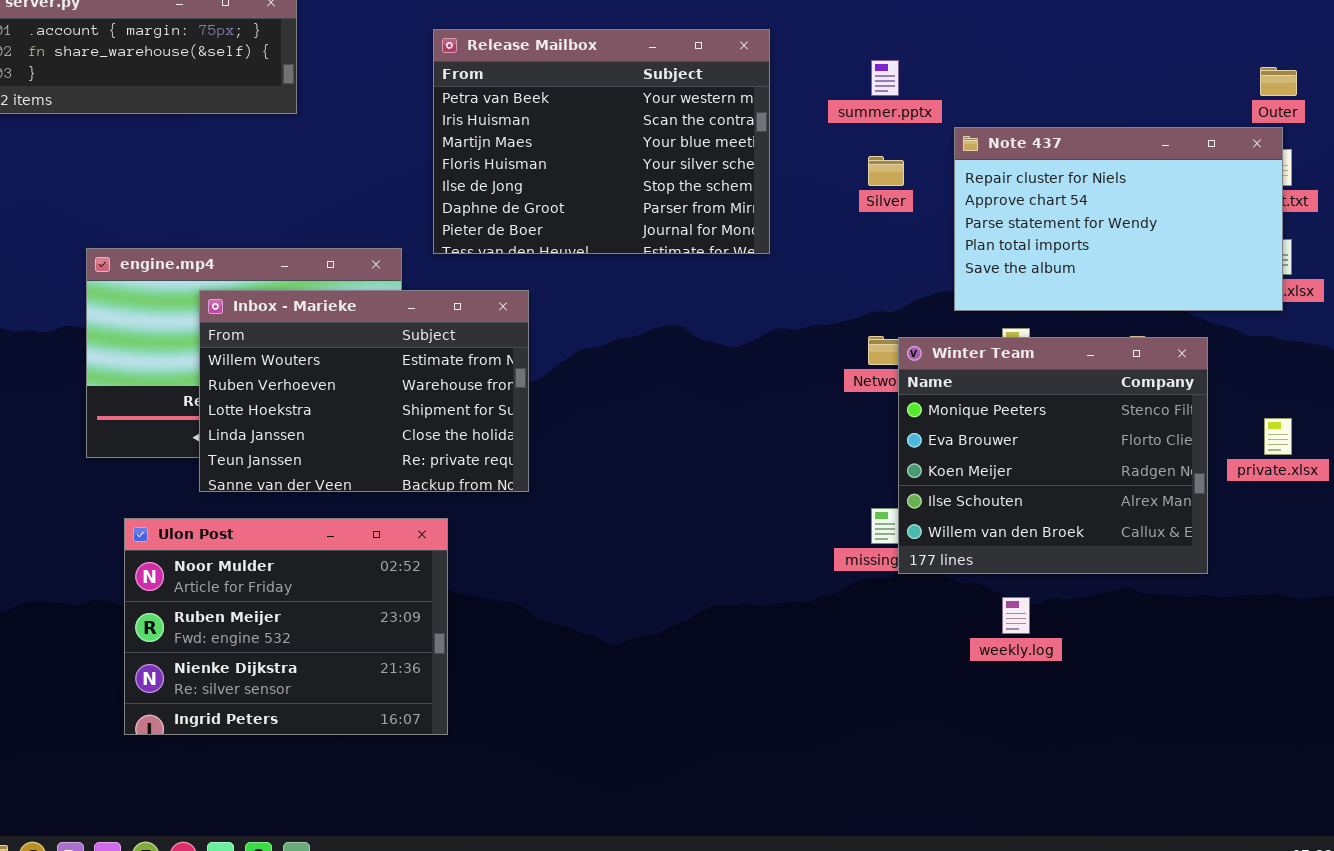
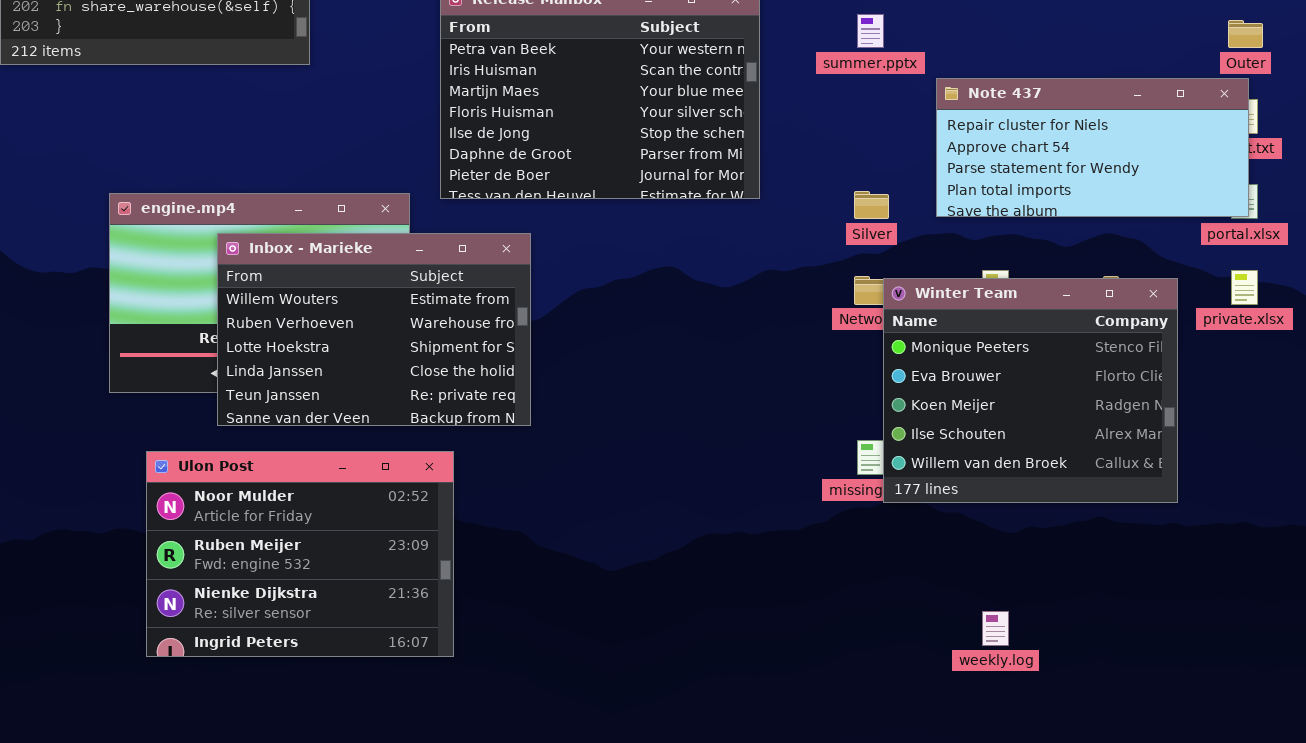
Note 437: [954,127,1283,311] -> [936,78,1249,217], resized
Silver: [868,156,904,186] -> [854,191,889,219], moved
private.xlsx: [1264,418,1292,455] -> [1231,270,1258,305], moved
weekly.log: [1002,597,1030,634] -> [982,611,1009,646], moved

